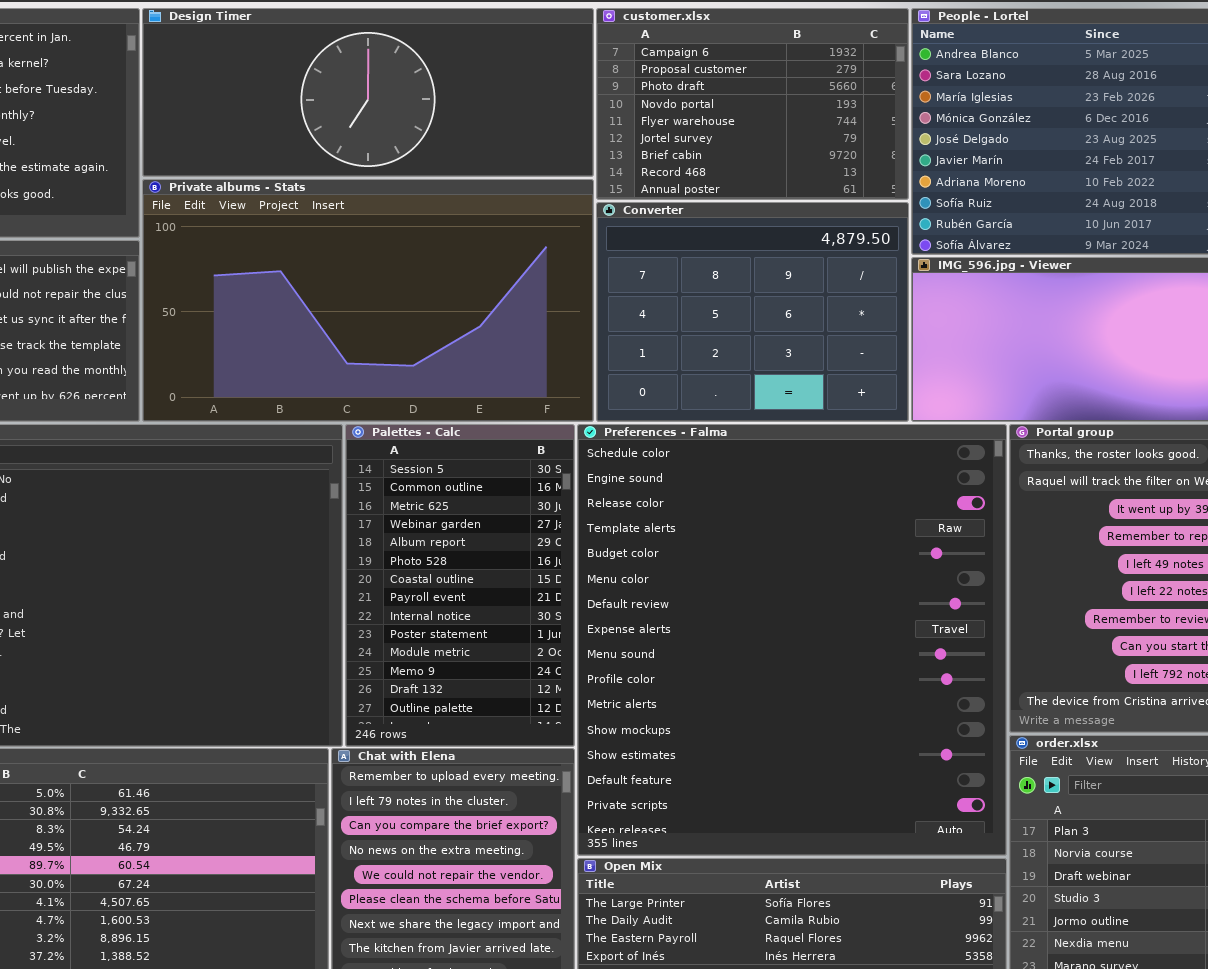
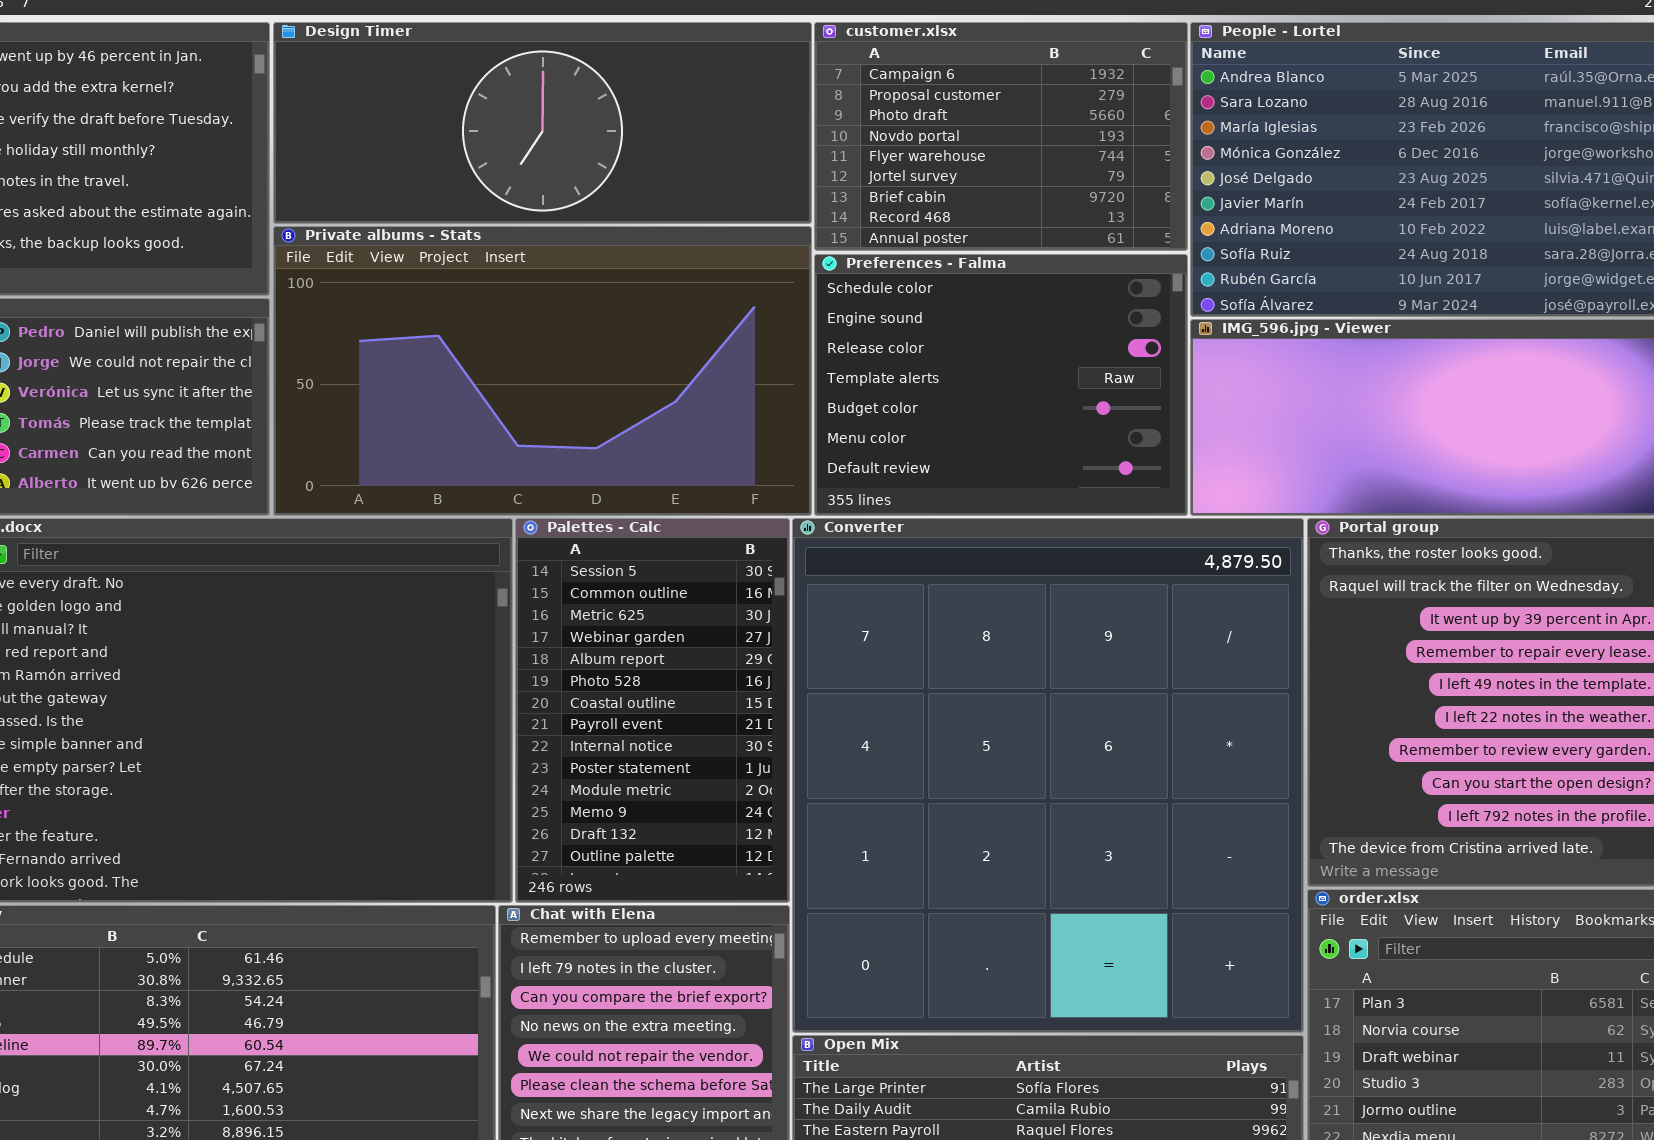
Converter: [596,202,909,422] -> [792,518,1304,1033], moved, resized
Preferences - Falma: [577,424,1007,856] -> [814,254,1188,516], moved, resized

